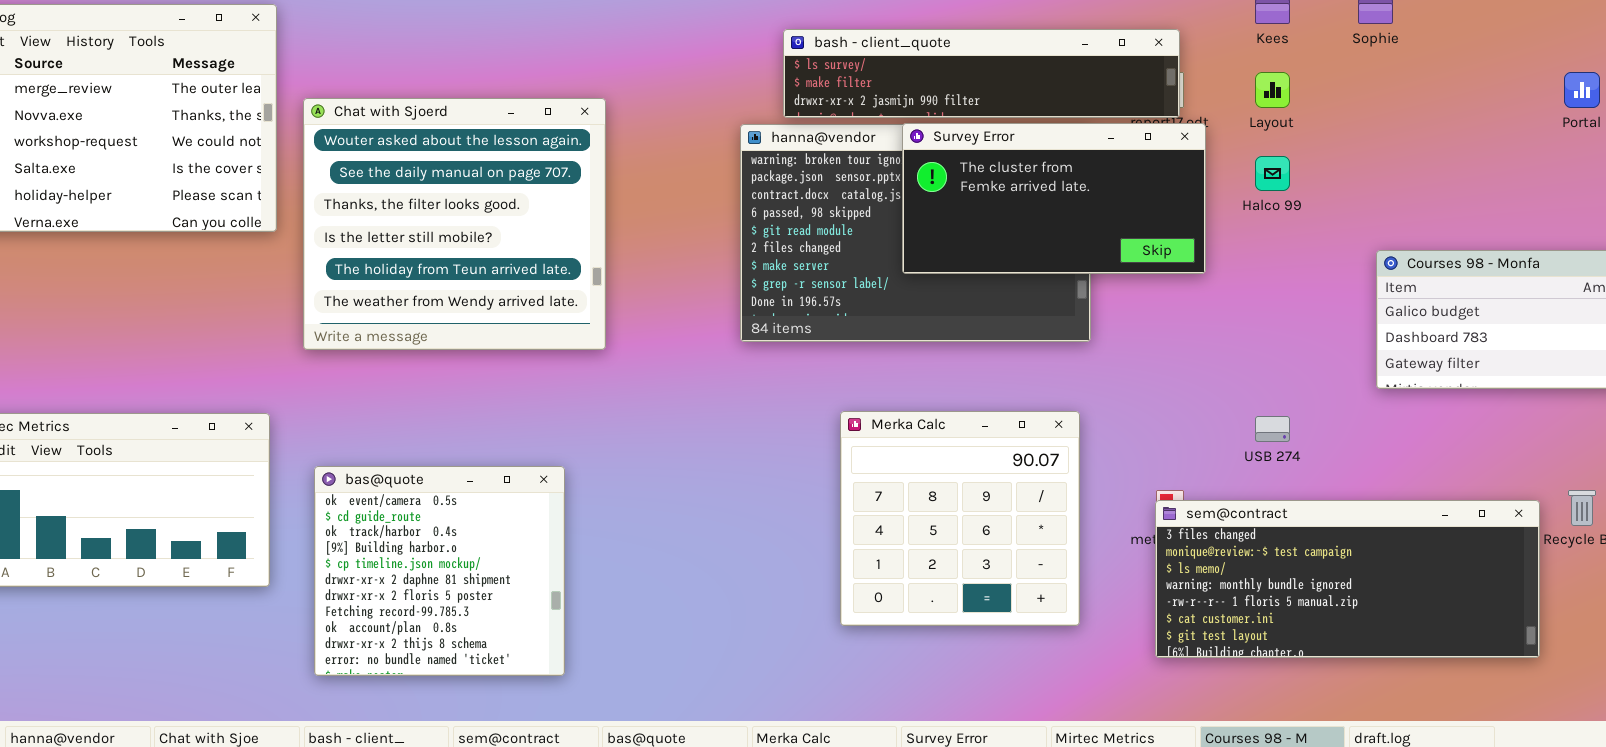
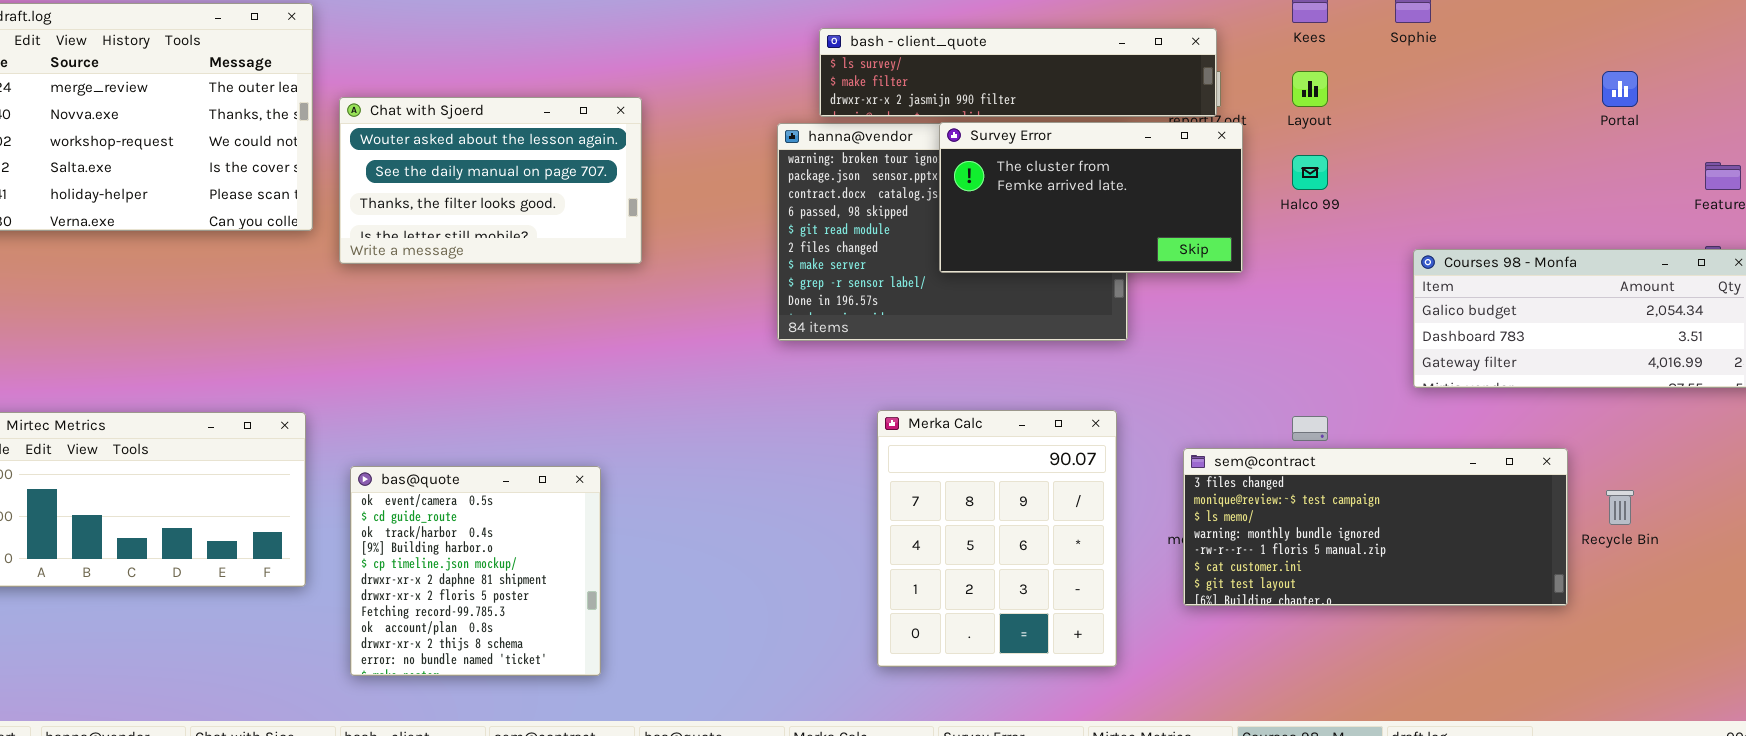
Chat with Sjoerd: [303,98,606,350] -> [339,97,642,264], resized
Merka Calc: [840,411,1080,626] -> [877,410,1117,667], resized
sem@contract: [1155,500,1540,658] -> [1183,448,1568,606], moved

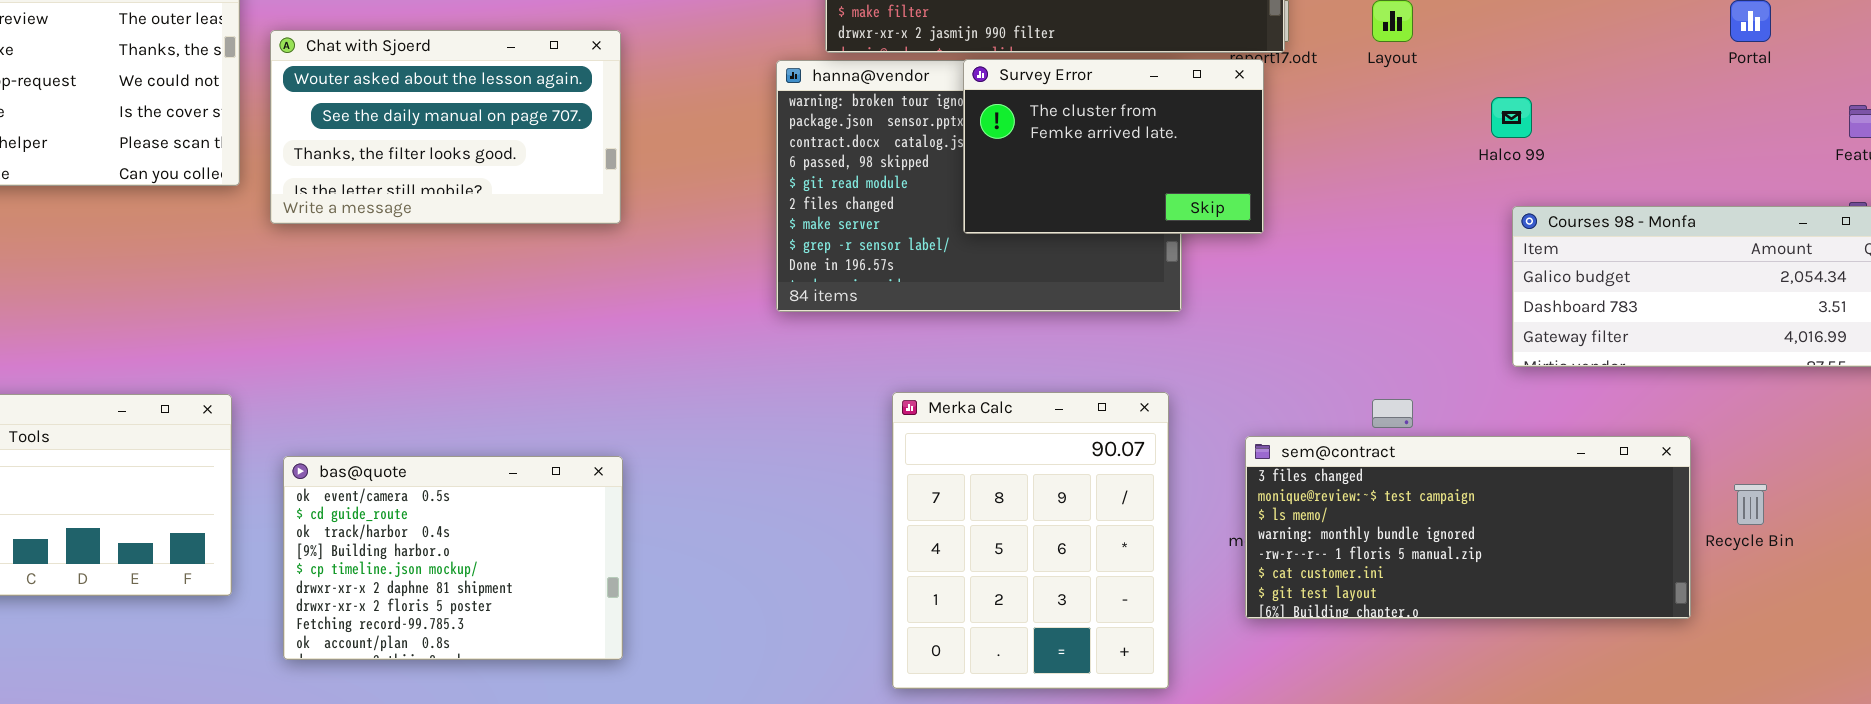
Survey Error: [939,122,1243,273] -> [963,59,1264,234], resized
Halco 99: [1292,155,1328,190] -> [1491,97,1532,138], moved
bas@quote: [350,466,601,676] -> [283,456,623,660], resized

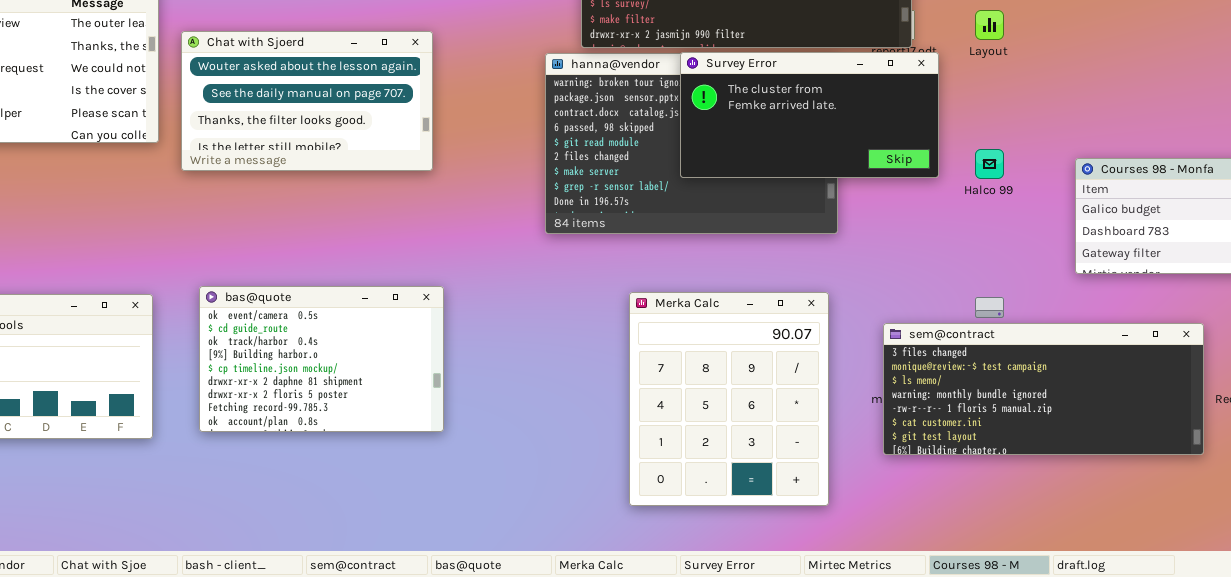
Survey Error: [963,59,1264,234] -> [680,52,939,178], resized
Halco 99: [1491,97,1532,138] -> [975,149,1004,179], moved
bas@quote: [283,456,623,660] -> [199,286,444,432], moved

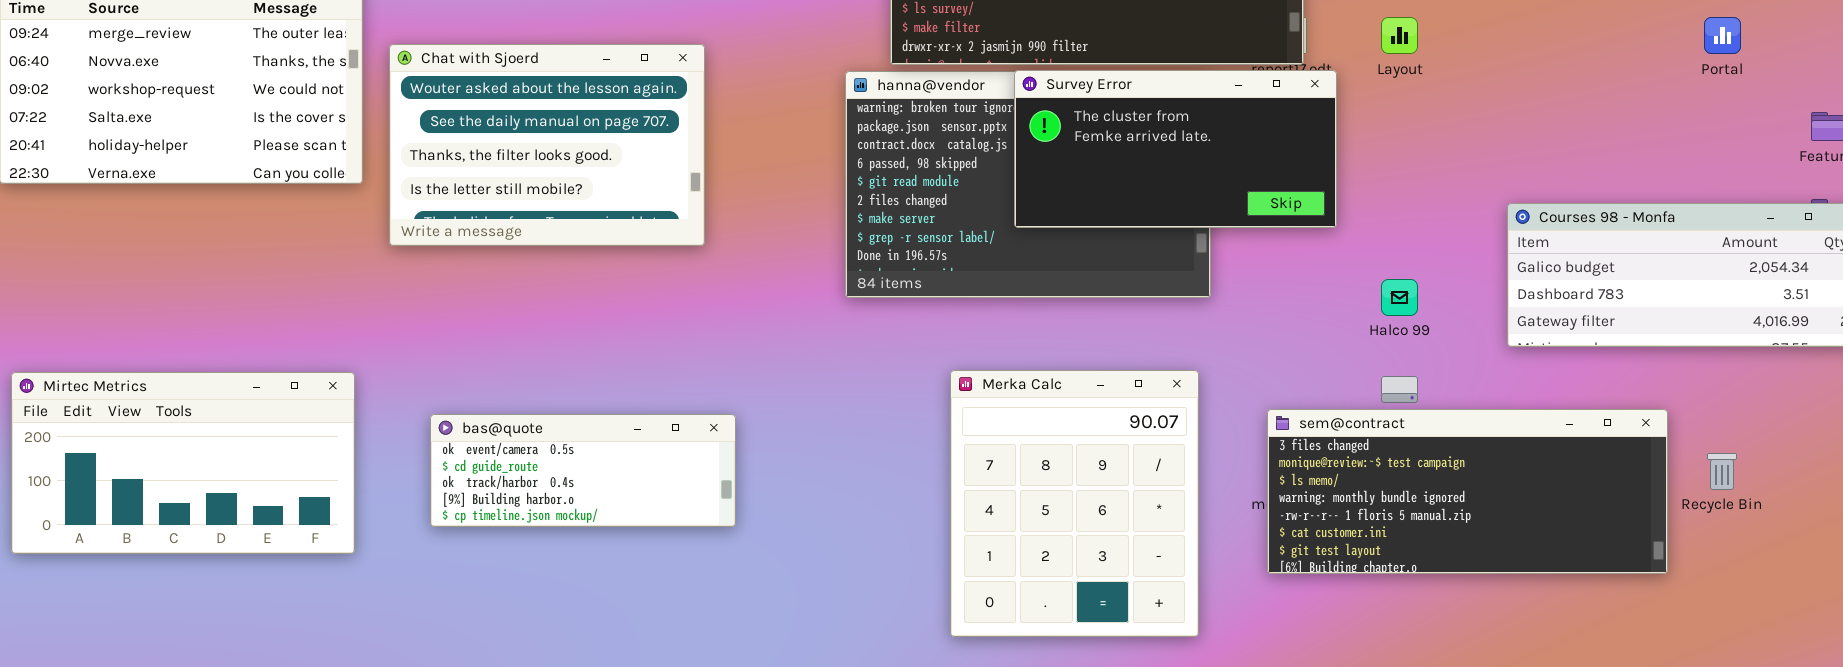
Chat with Sjoerd: [181,31,433,171] -> [389,44,705,246], resized
Halco 99: [975,149,1004,179] -> [1381,279,1418,316], moved
bas@quote: [199,286,444,432] -> [430,414,736,527], moved, resized

